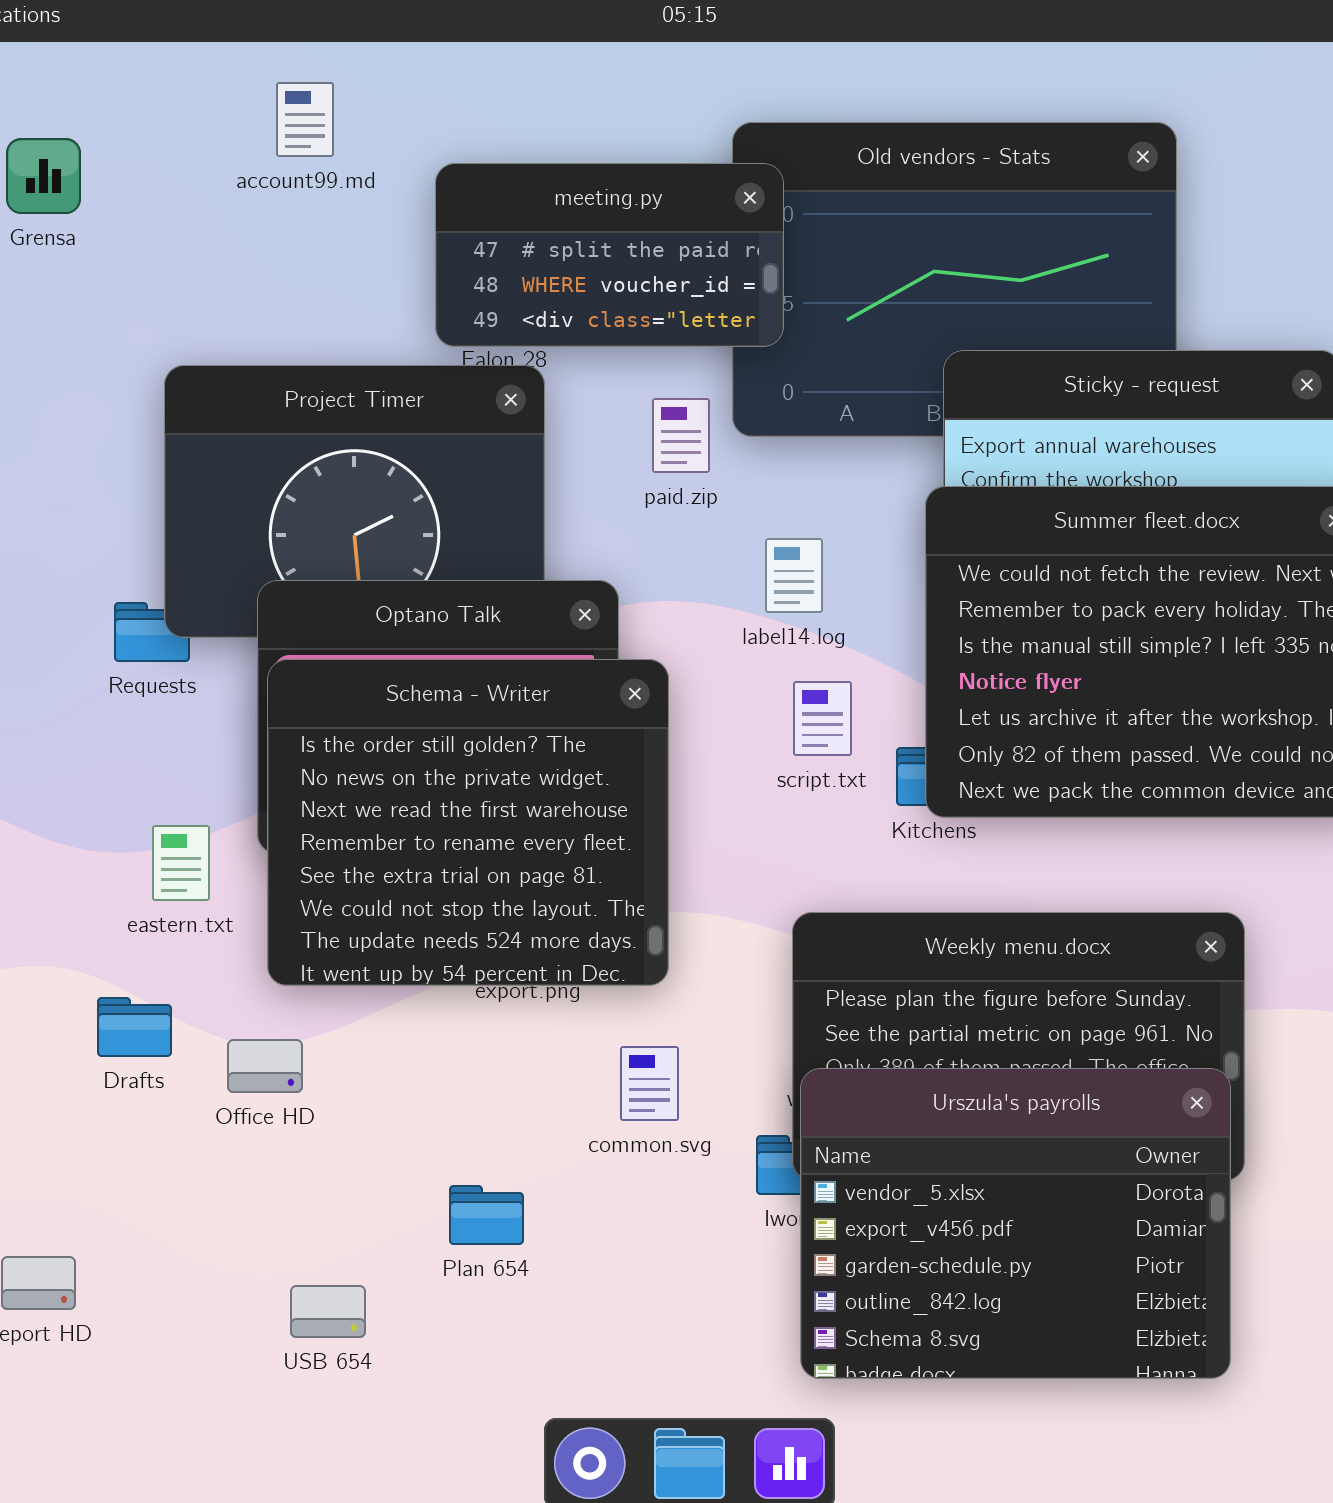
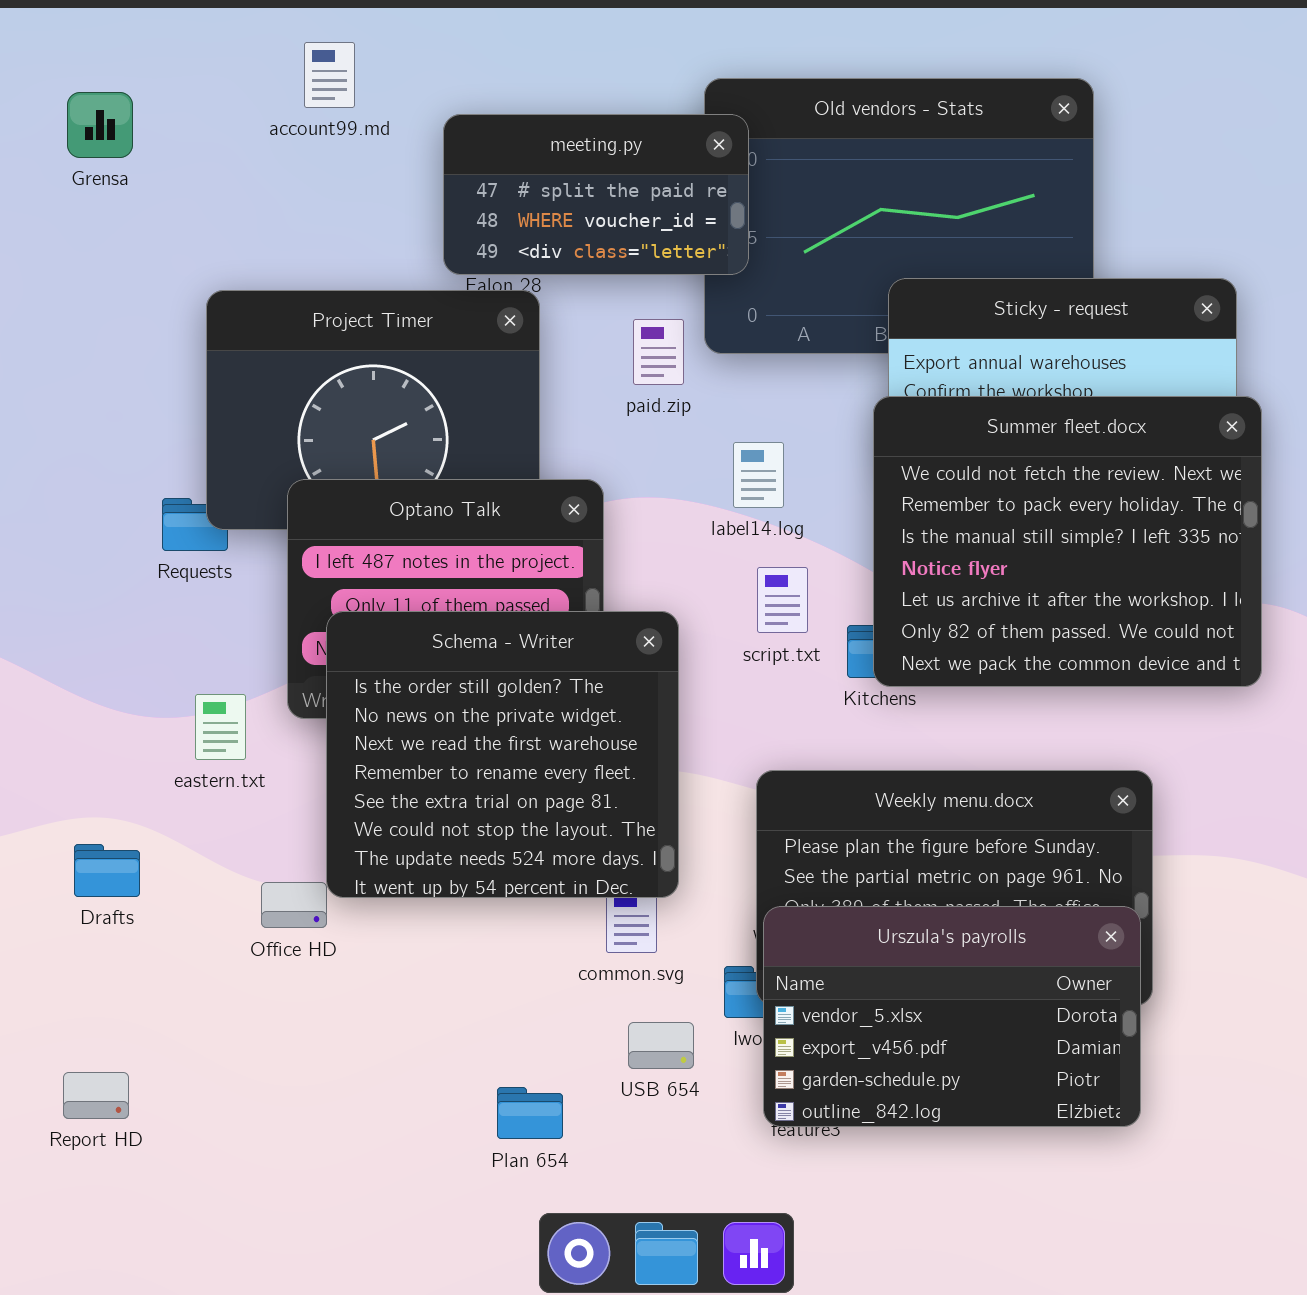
Schema - Writer: [267,659,669,986] -> [326,611,679,898], moved
Drafts: [97,997,172,1057] -> [74,844,140,897], moved
Urszula's payrolls: [800,1068,1231,1379] -> [763,906,1141,1127], resized
Plan 654: [449,1185,524,1245] -> [497,1087,563,1139], moved
USB 654: [290,1285,366,1338] -> [628,1022,694,1069], moved

